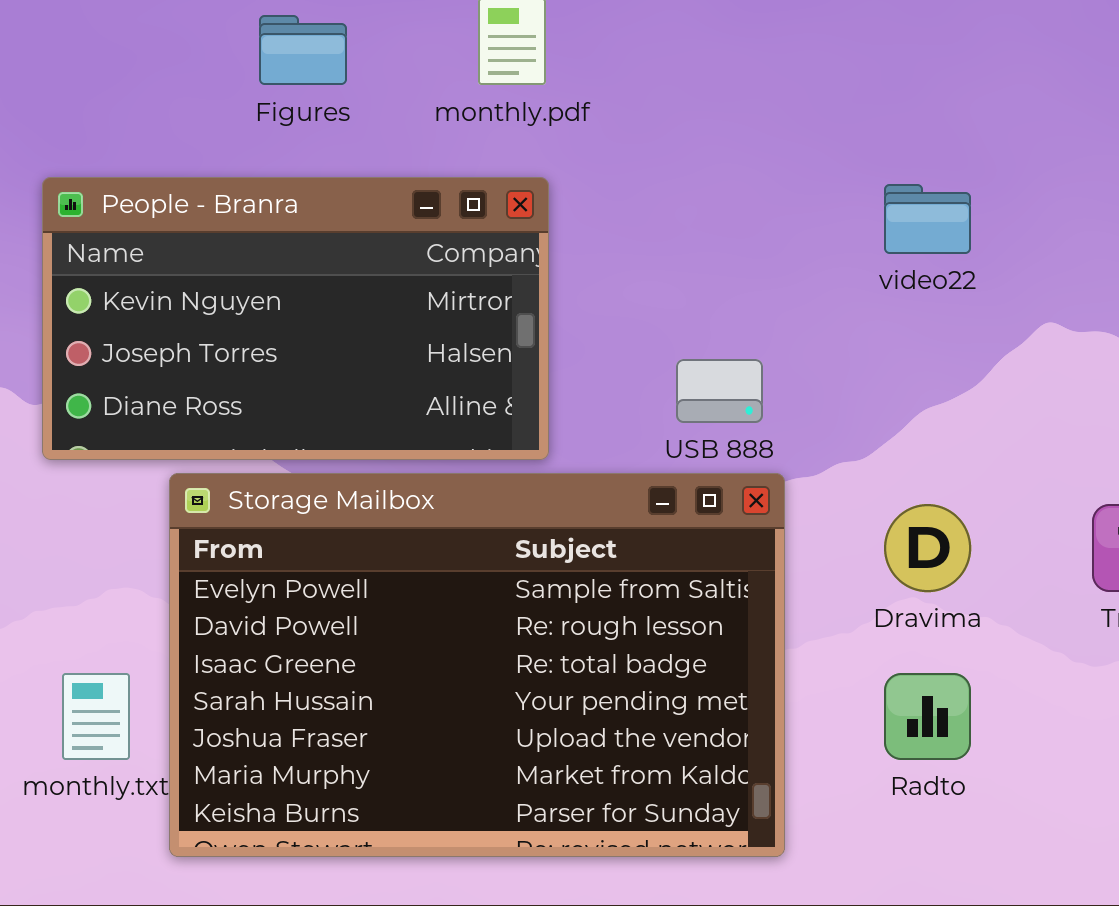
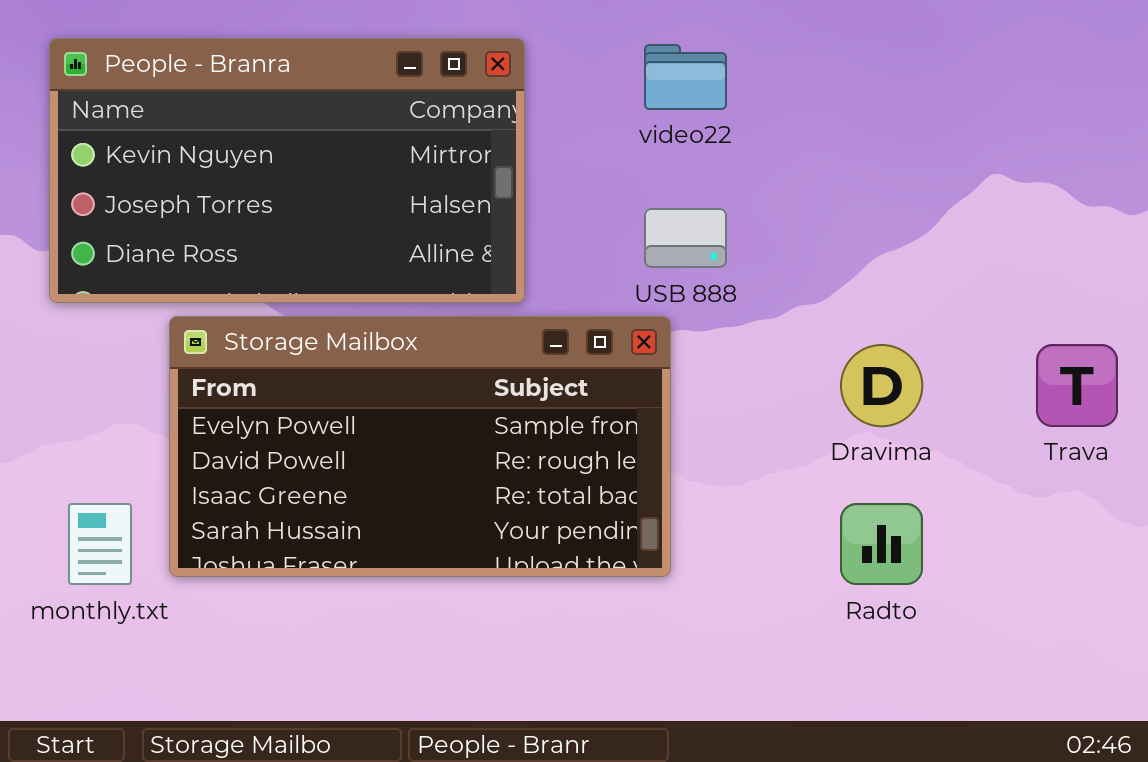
video22: [884,184,971,254] -> [644,44,727,110], moved
Storage Mailbox: [169,473,785,857] -> [169,316,671,577], resized

